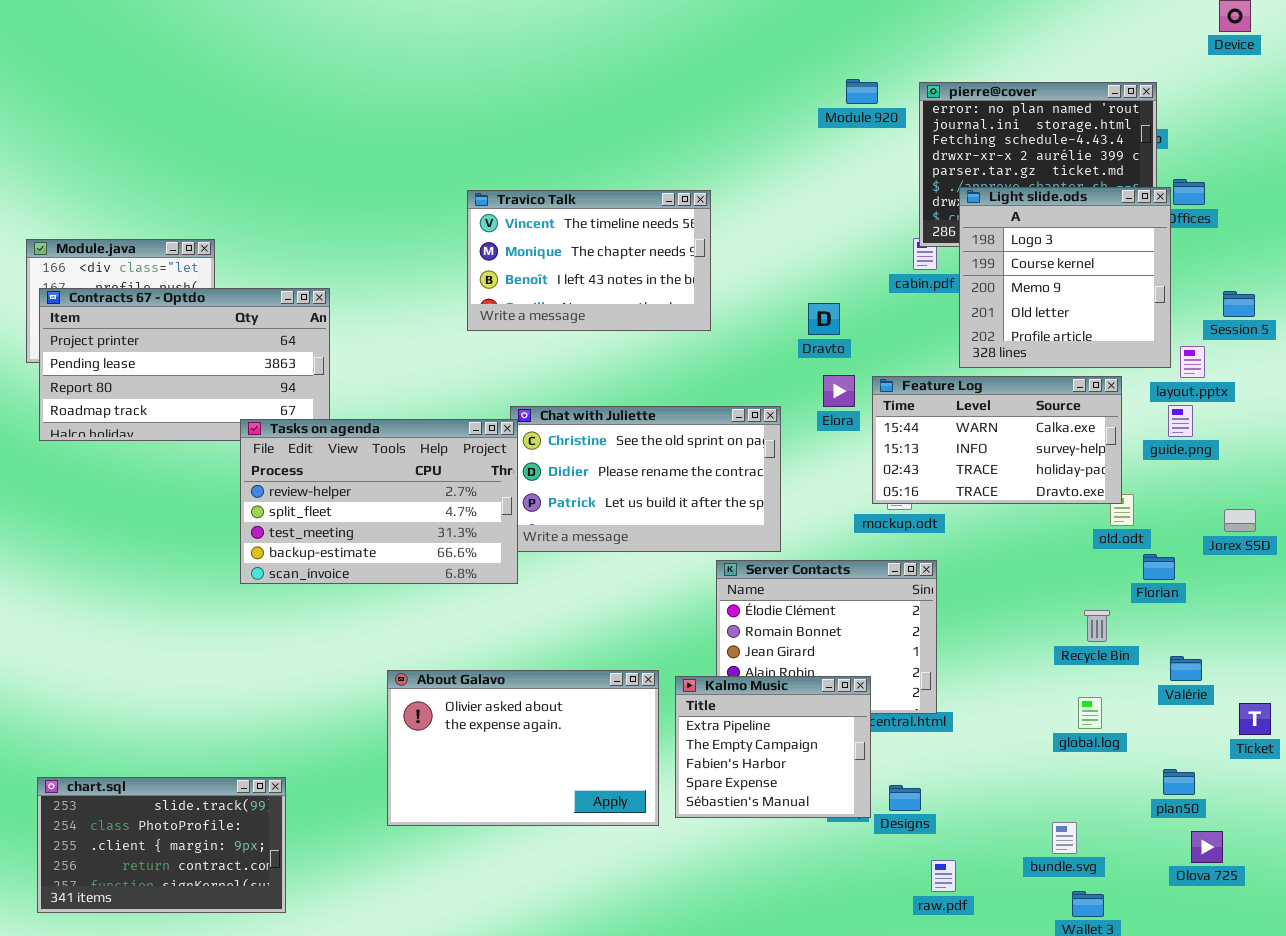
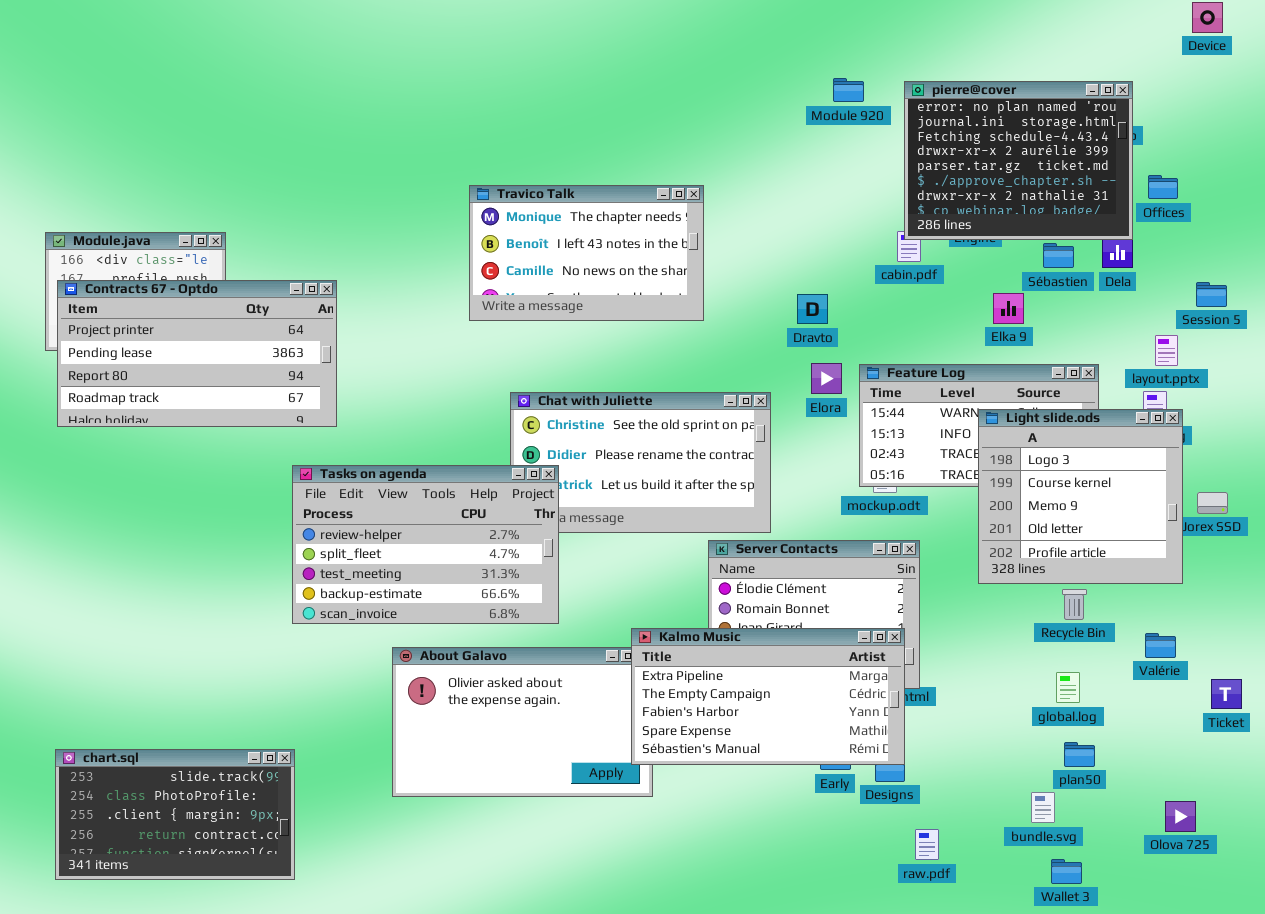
Light slide.ods: [959,187,1171,368] -> [978,409,1183,584], moved
Travico Talk: [467,190,711,331] -> [469,185,704,321], scrolled down 1 row
Tasks on agenda: [240,419,518,584] -> [292,465,559,624], moved
Kalmo Music: [675,676,871,818] -> [631,628,905,765], moved, resized
plan50: [1163,769,1195,795] -> [1064,742,1095,767], moved

